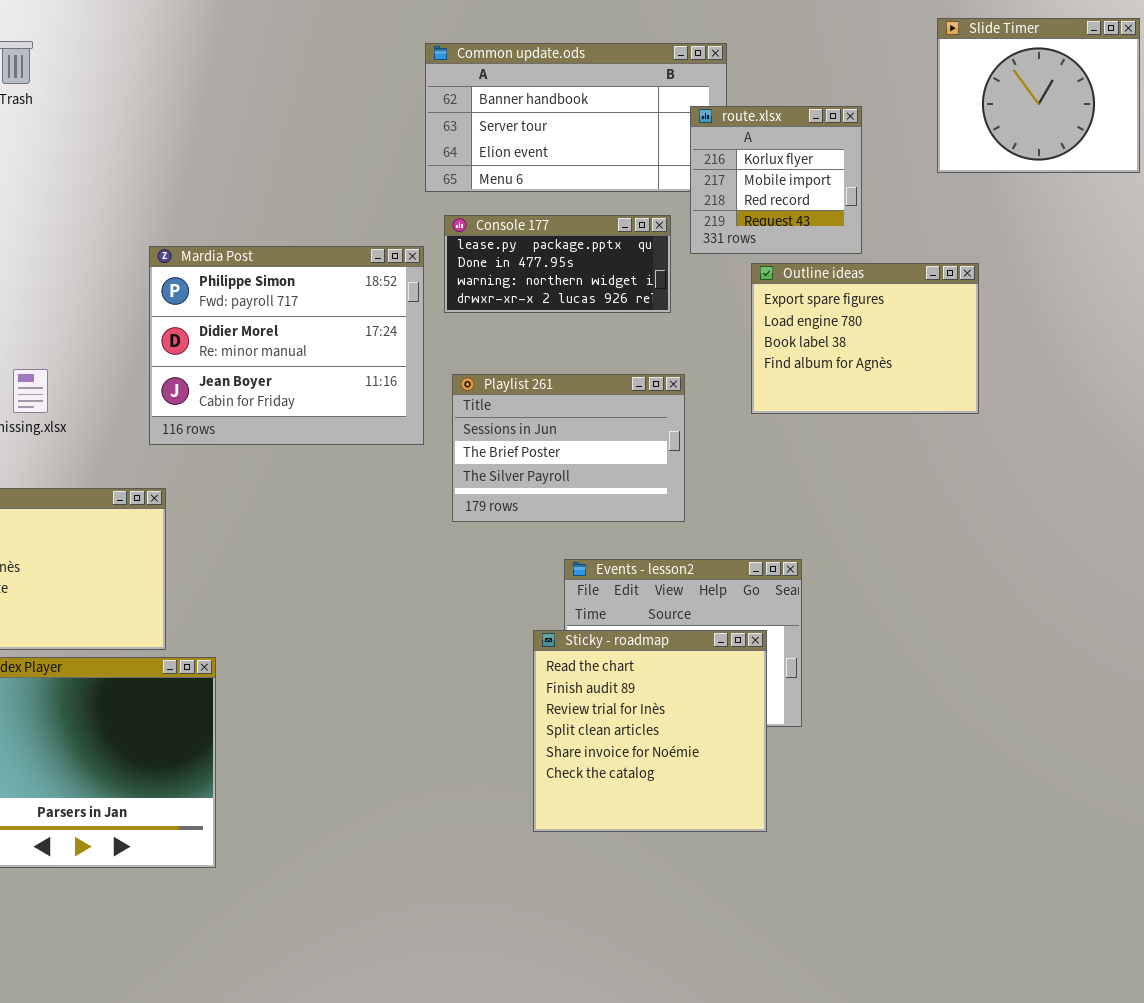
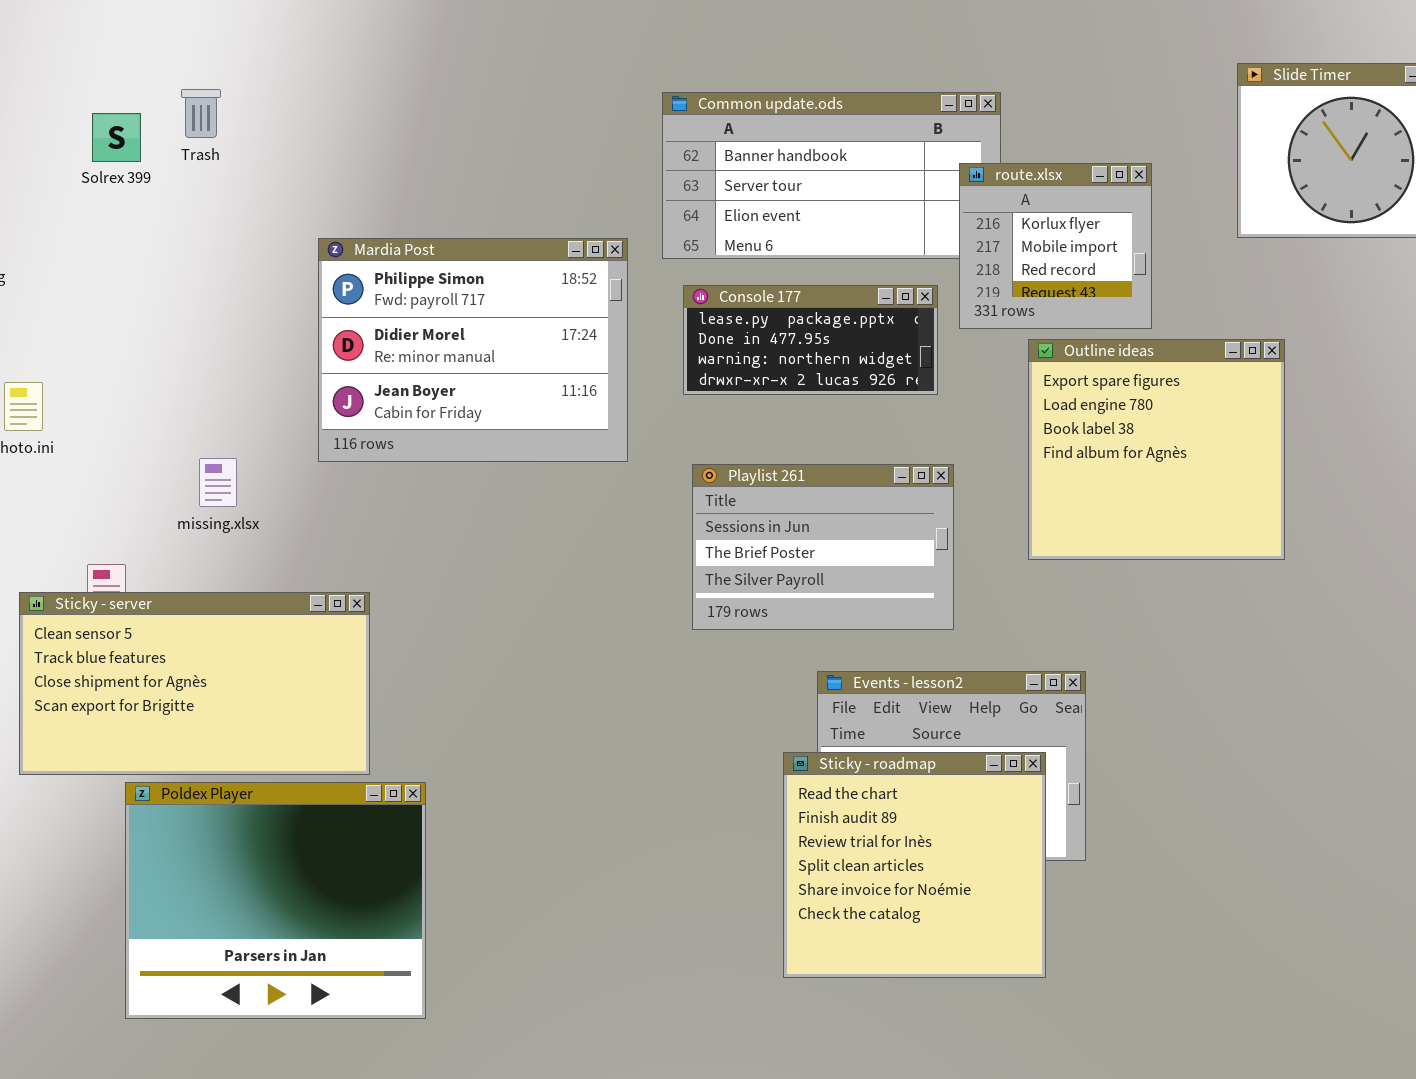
Mardia Post: [149,246,424,445] -> [318,238,628,462], moved
Outline ideas: [751,263,979,414] -> [1028,339,1285,560], resized

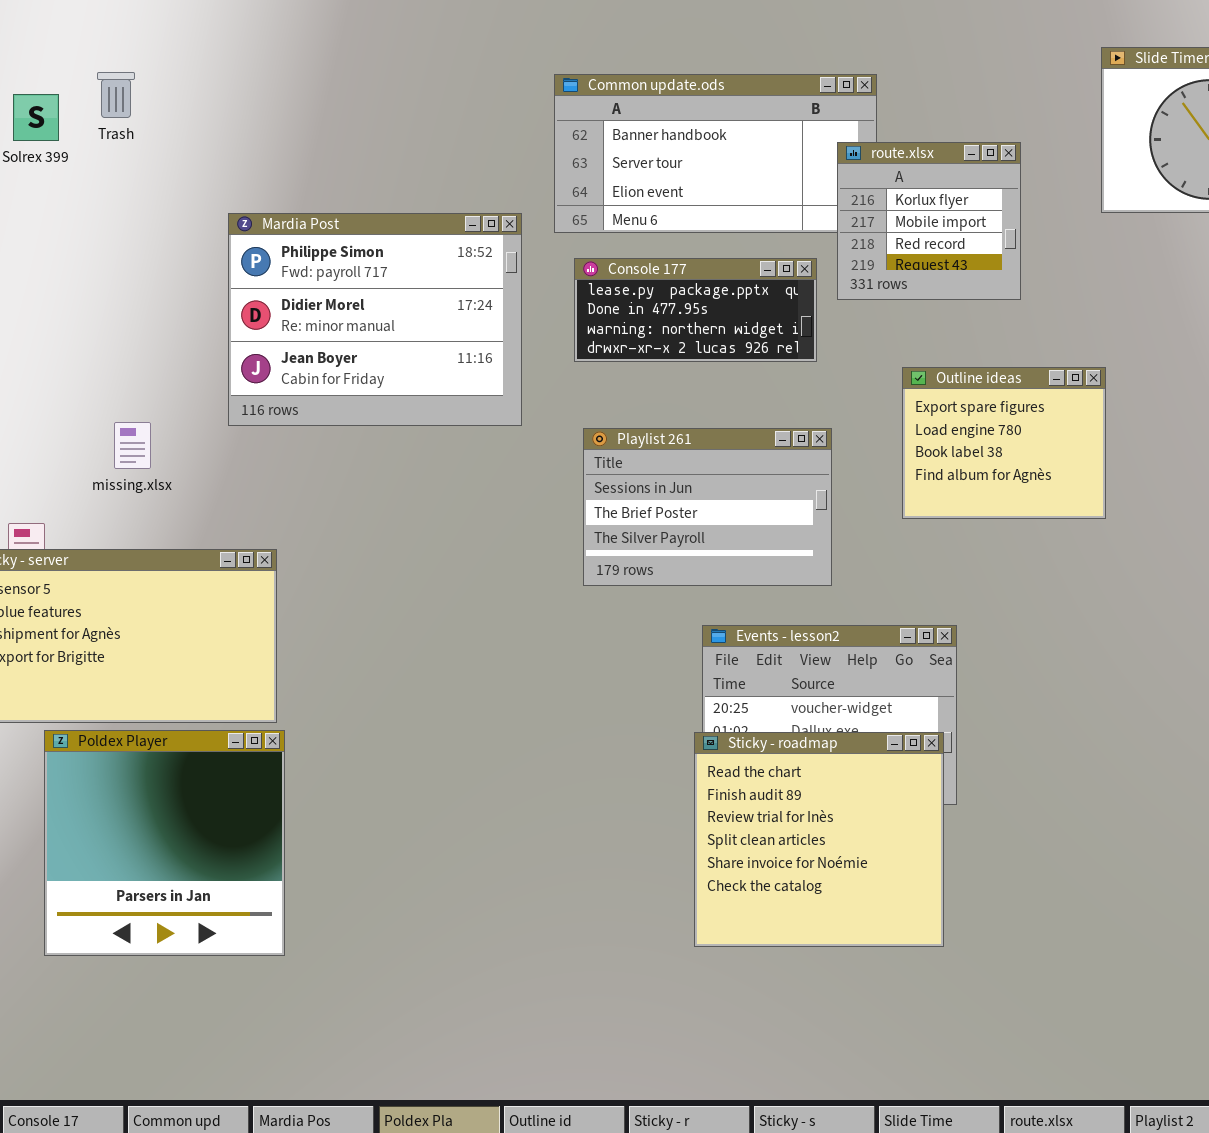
Outline ideas: [1028,339,1285,560] -> [902,367,1106,519], resized
Sticky - roadmap: [783,752,1046,978] -> [694,732,944,947], moved
Poldex Player: [125,782,426,1019] -> [44,730,285,956], resized

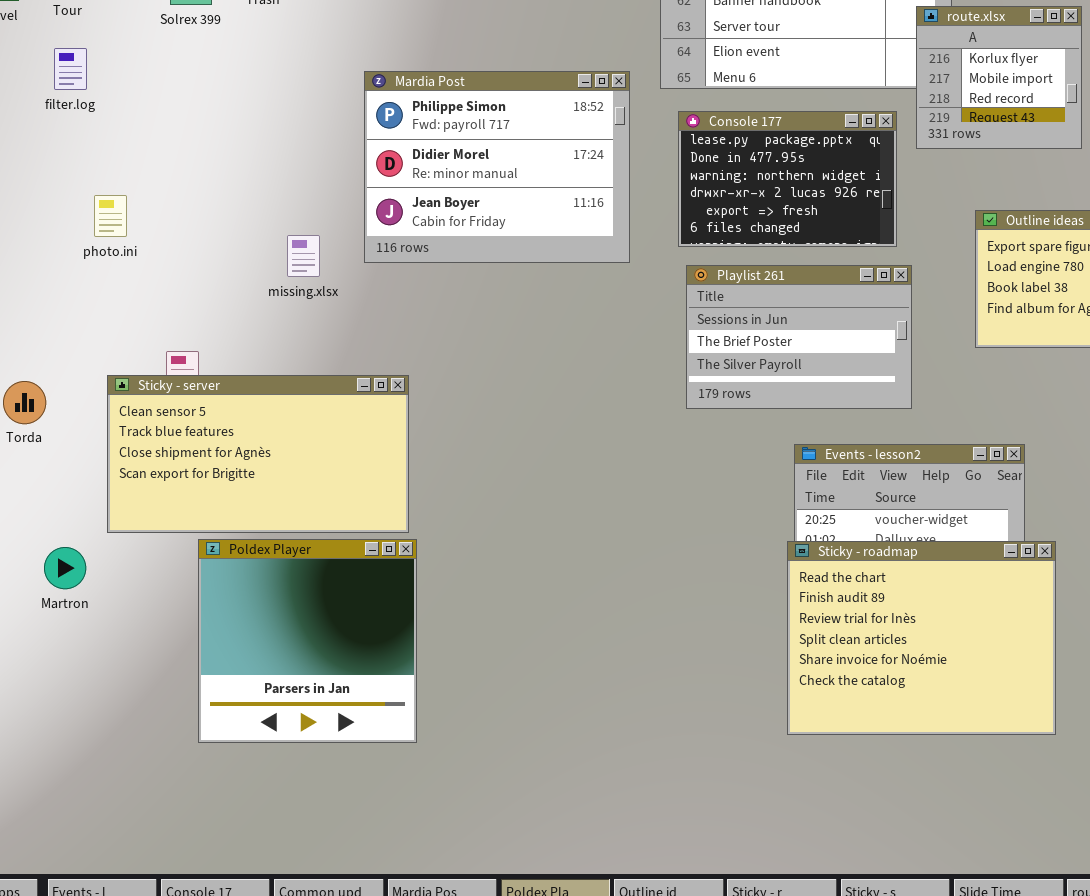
Console 177: [574,258,817,362] -> [678,111,897,247], resized
missing.xlsx: [114,422,151,469] -> [287,235,320,277], moved
Sticky - roadmap: [694,732,944,947] -> [787,541,1056,735], resized

